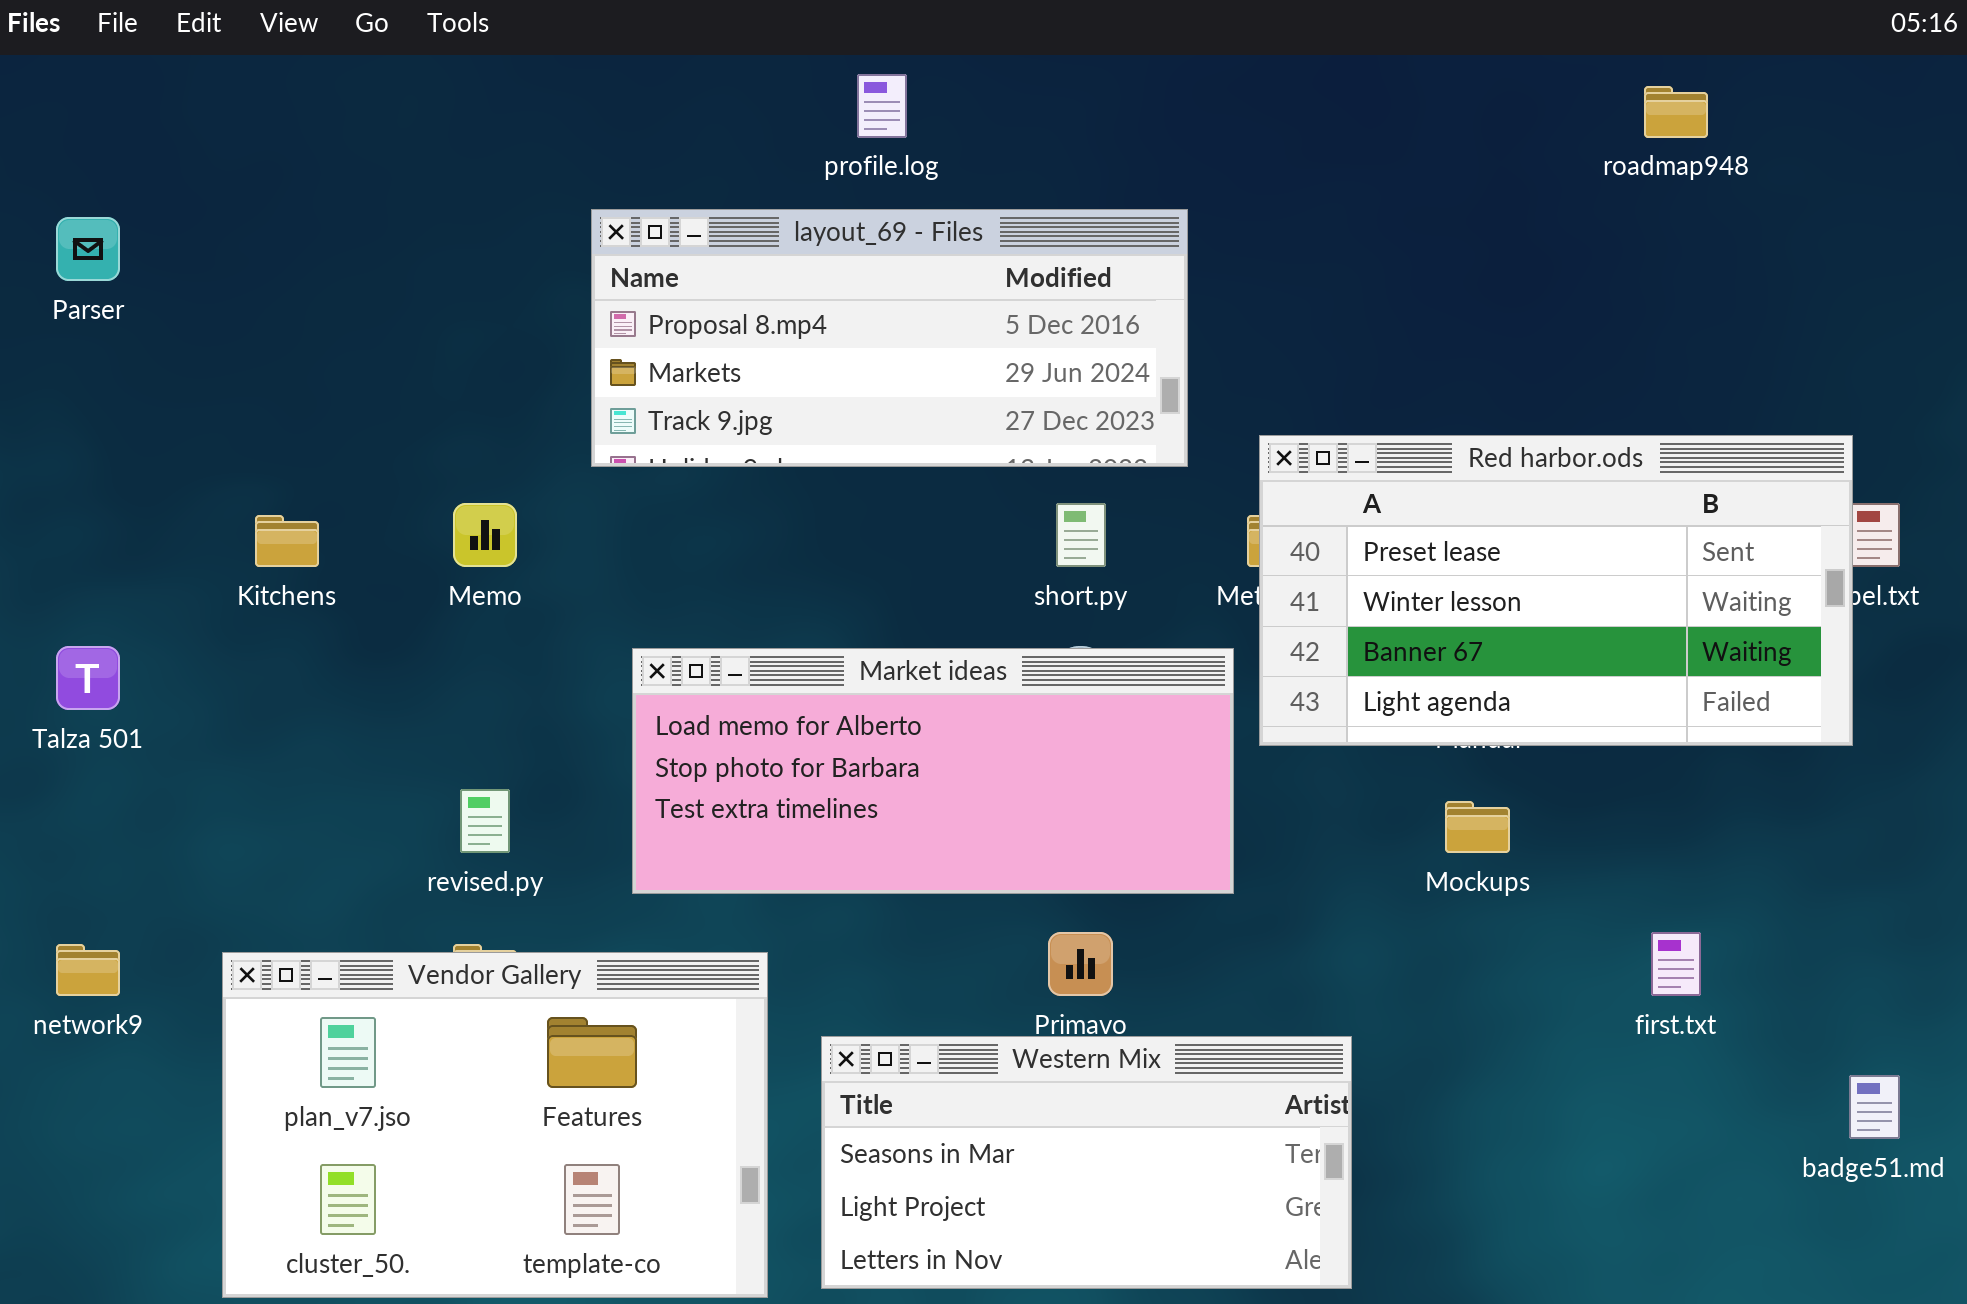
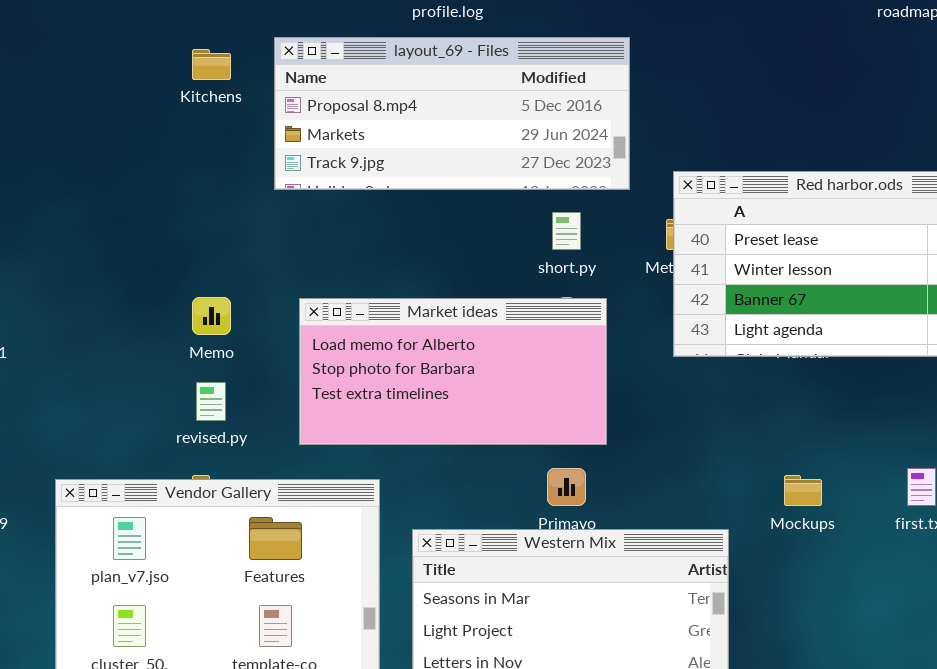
Memo: [453,503,517,567] -> [192,297,231,335], moved
Kitchens: [255,515,319,567] -> [192,49,231,80], moved
Market ideas: [632,648,1234,894] -> [299,298,607,445], resized
Mockups: [1445,801,1510,853] -> [784,475,822,506], moved

